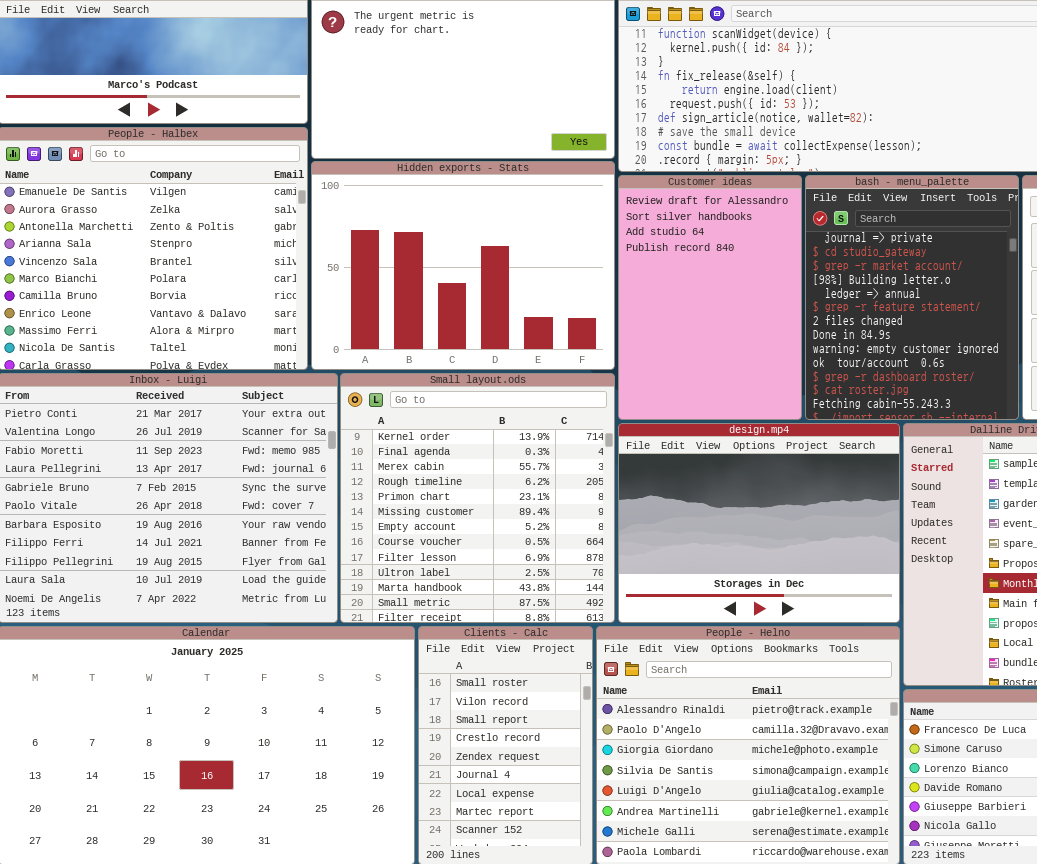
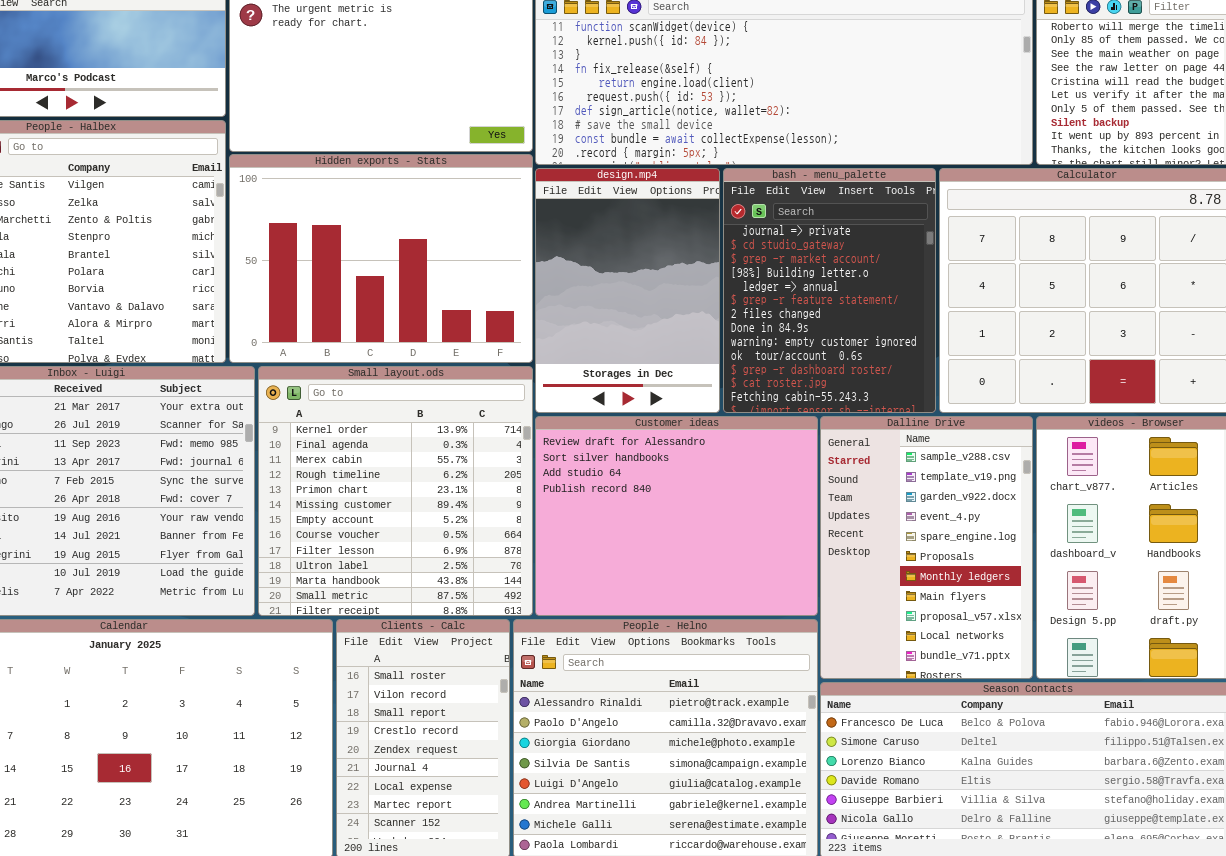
Customer ideas: [618,175,802,420] -> [535,416,818,616], moved, resized
design.mp4: [618,423,900,623] -> [535,168,720,413], moved, resized

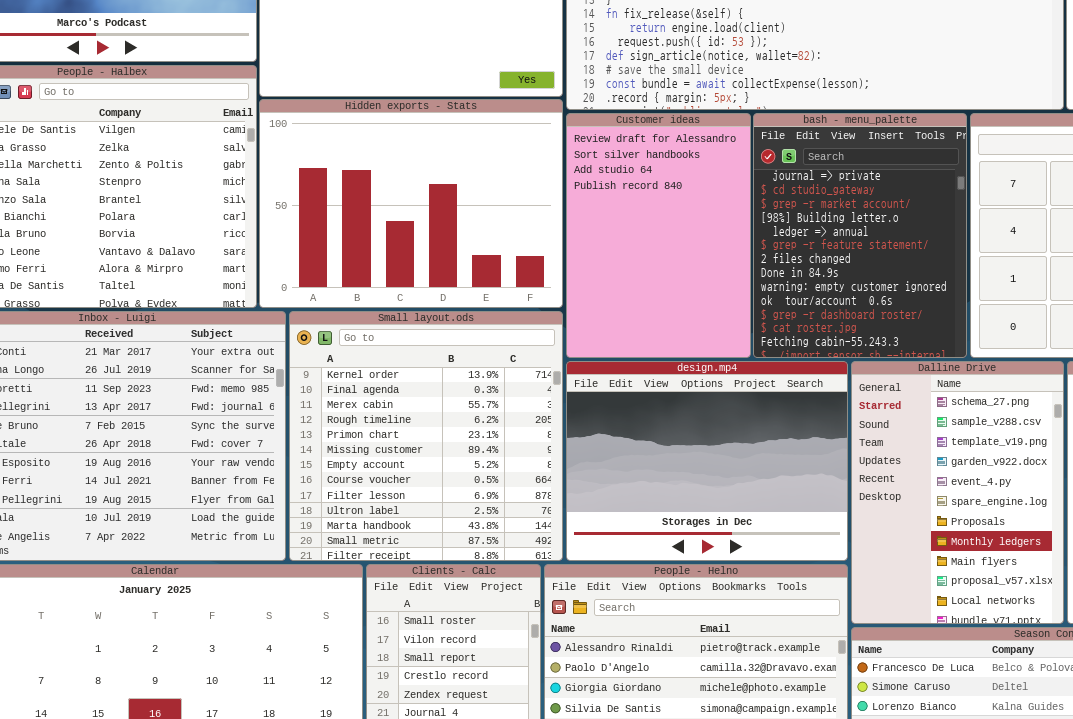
design.mp4: [535,168,720,413] -> [566,361,848,561], moved, resized
Customer ideas: [535,416,818,616] -> [566,113,751,358], moved, resized
Dalline Drive: [820,416,1033,679] -> [851,361,1064,624], scrolled up 1 row

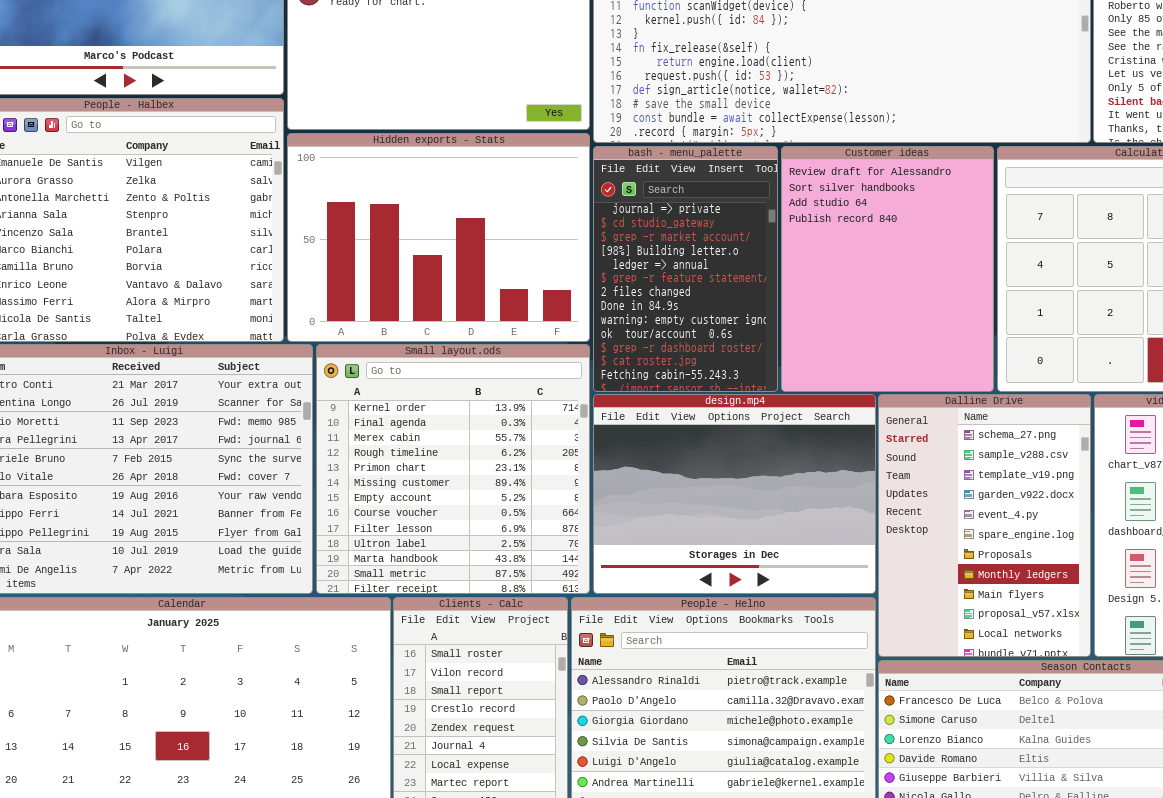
Customer ideas: [566,113,751,358] -> [781,146,994,392], moved, resized
bash - menu_palette: [753,113,967,358] -> [593,146,778,392], moved, resized

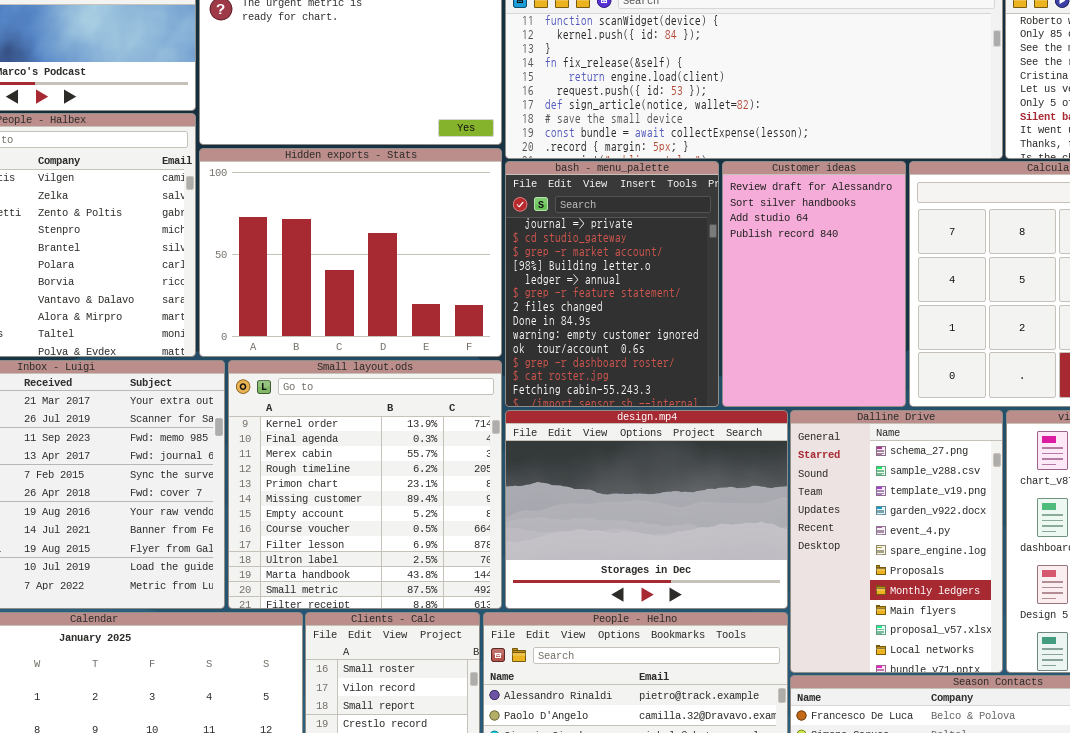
bash - menu_palette: [593,146,778,392] -> [505,161,719,407], resized
Customer ideas: [781,146,994,392] -> [722,161,906,407], resized

